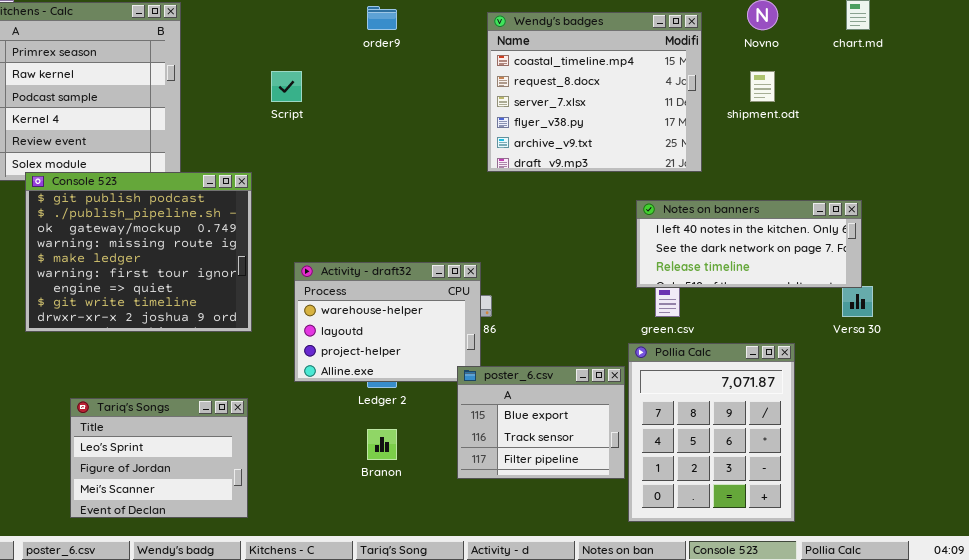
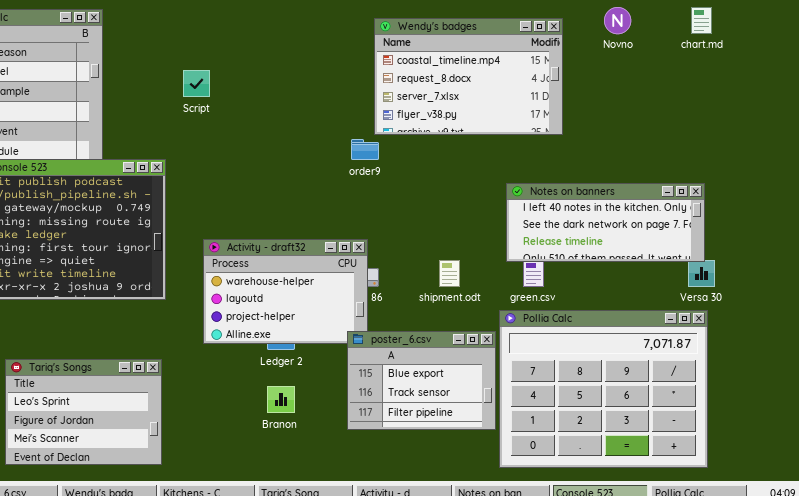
order9: [367,6,397,30] -> [351,139,379,160], moved
Wendy's badges: [487,12,702,172] -> [374,18,563,135], resized
shipment.odt: [750,71,775,102] -> [439,260,460,287], moved
Pollia Calc: [628,343,795,522] -> [499,310,708,468], resized

